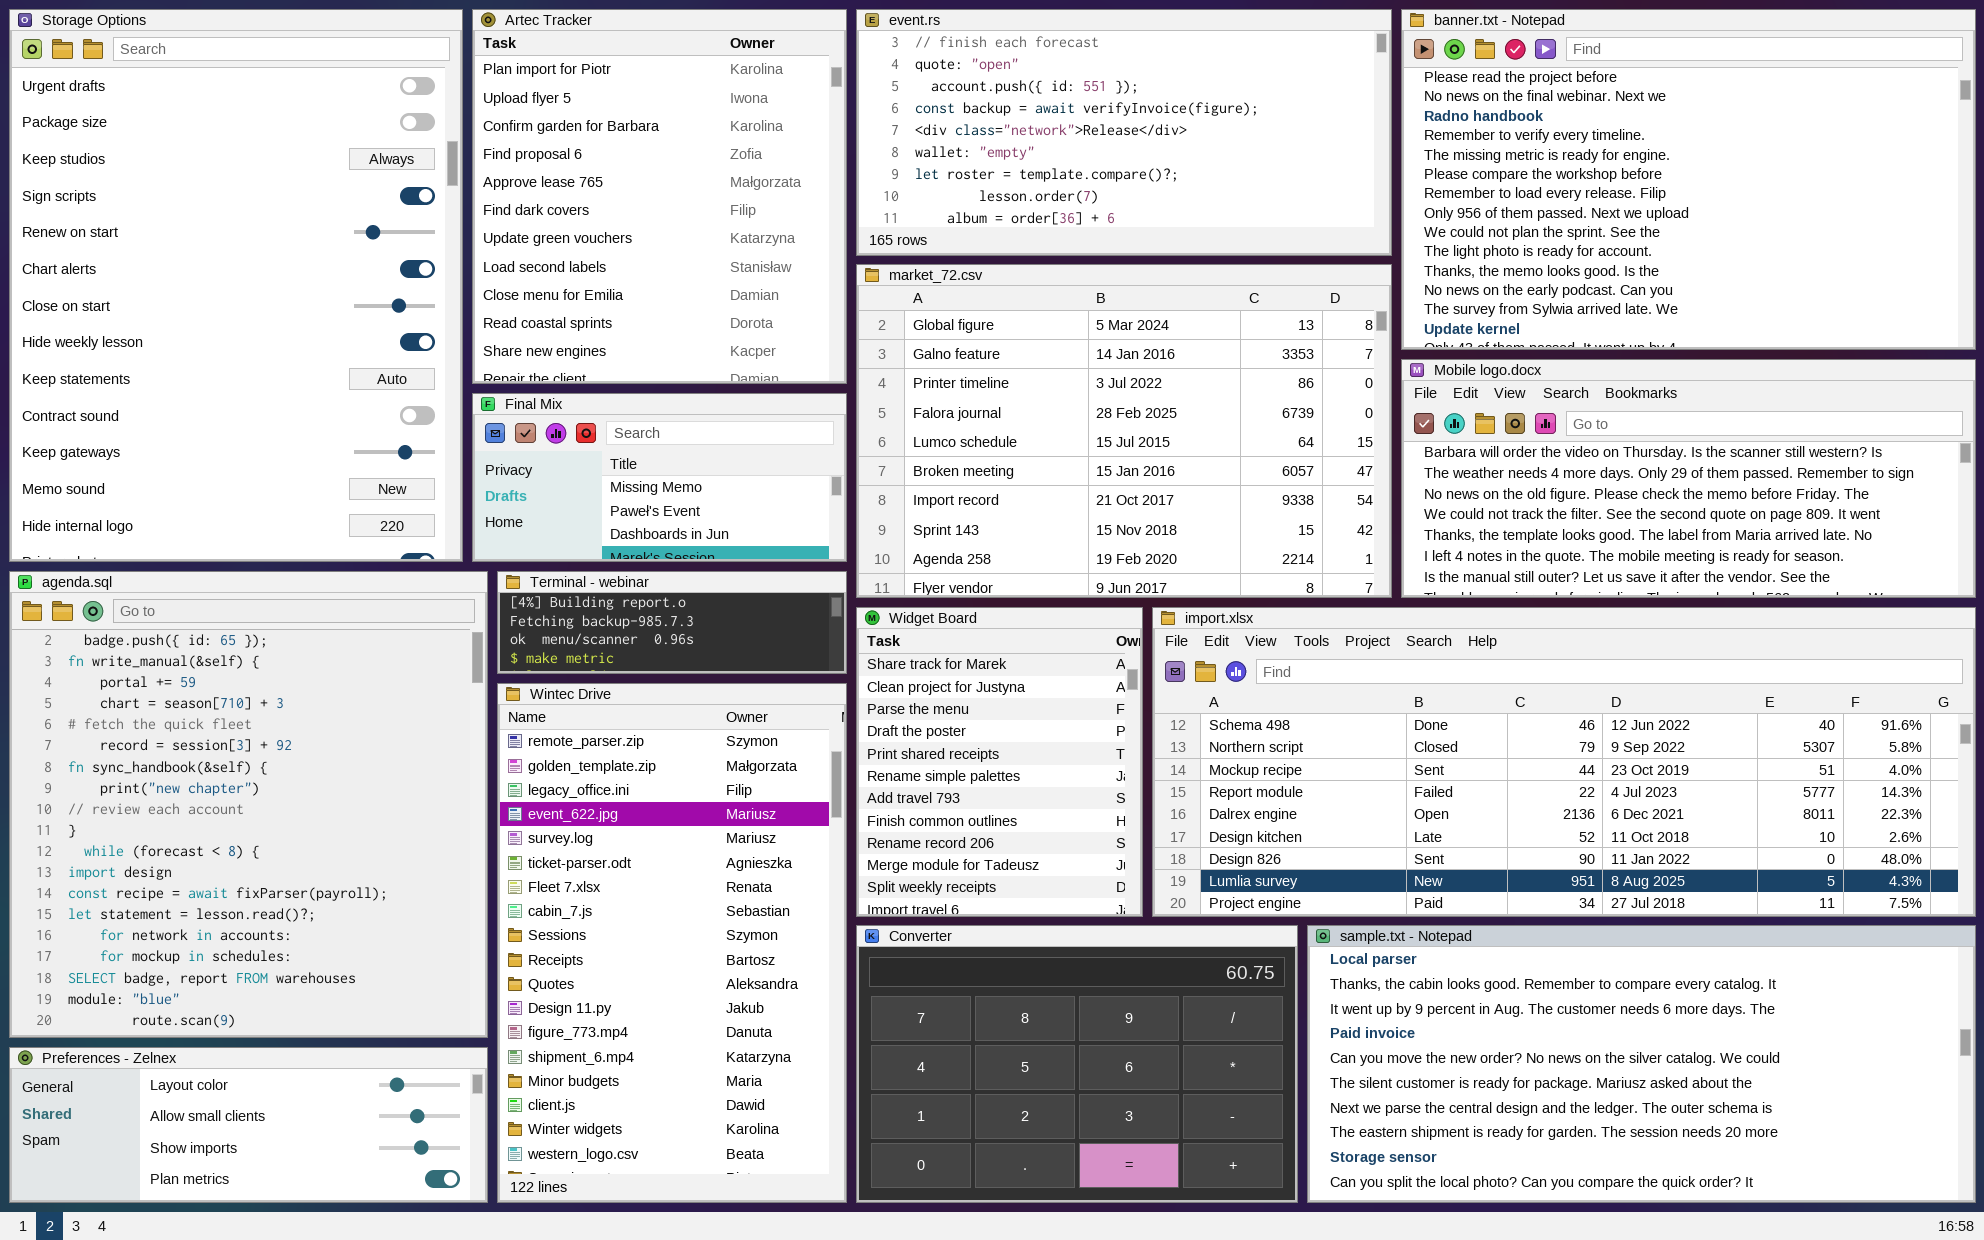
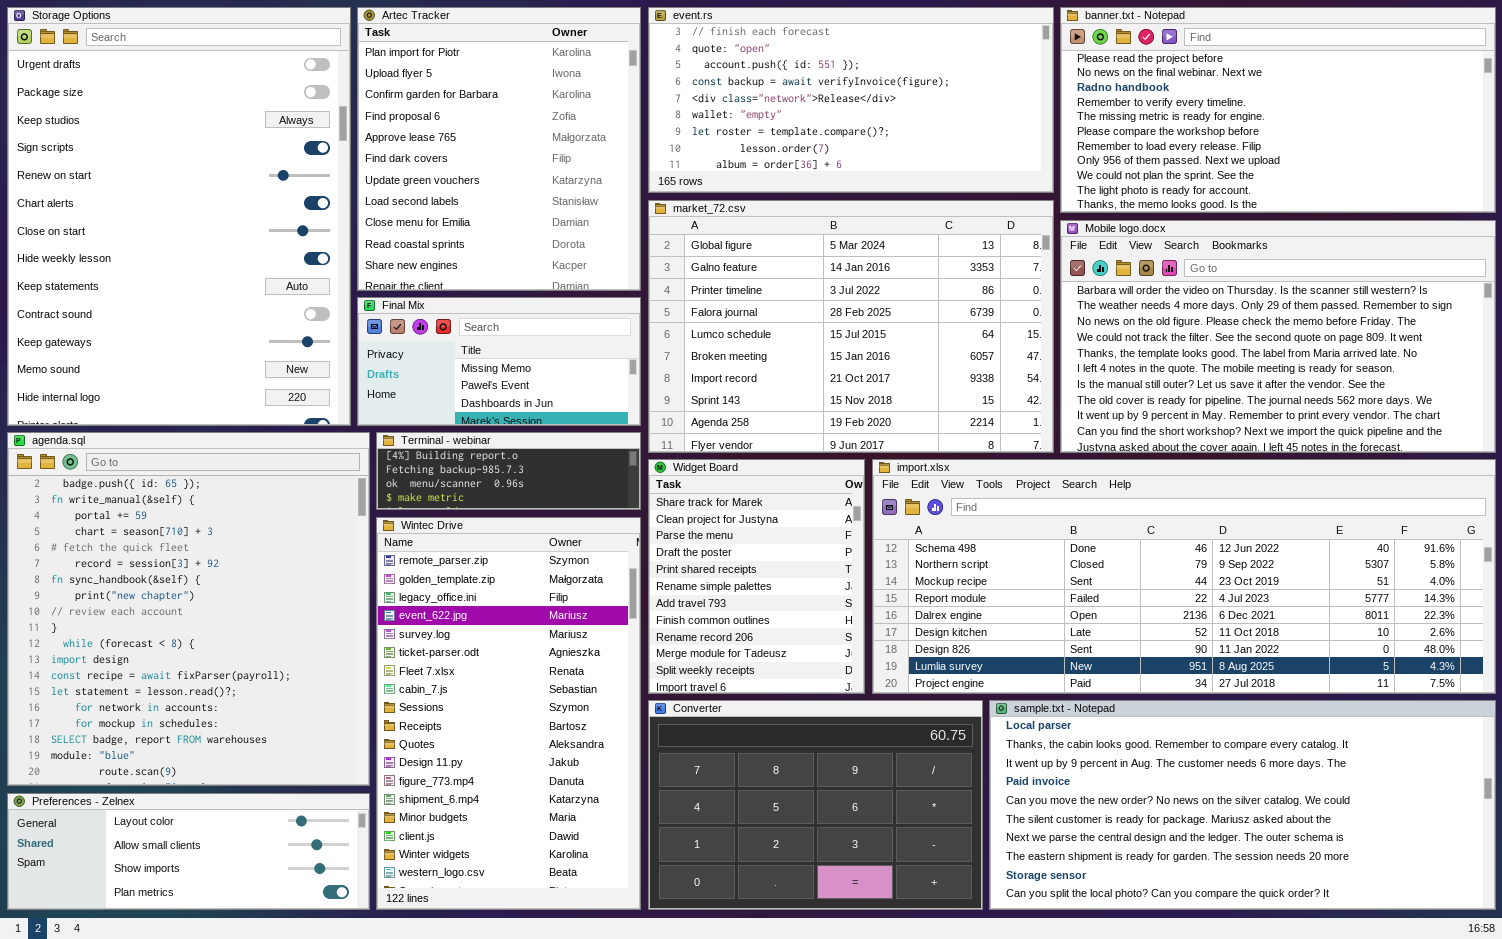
banner.txt - Notepad: [1401,9,1976,350] -> [1060,7,1496,213], resized
Mobile logo.docx: [1401,359,1976,598] -> [1060,220,1496,453], resized

